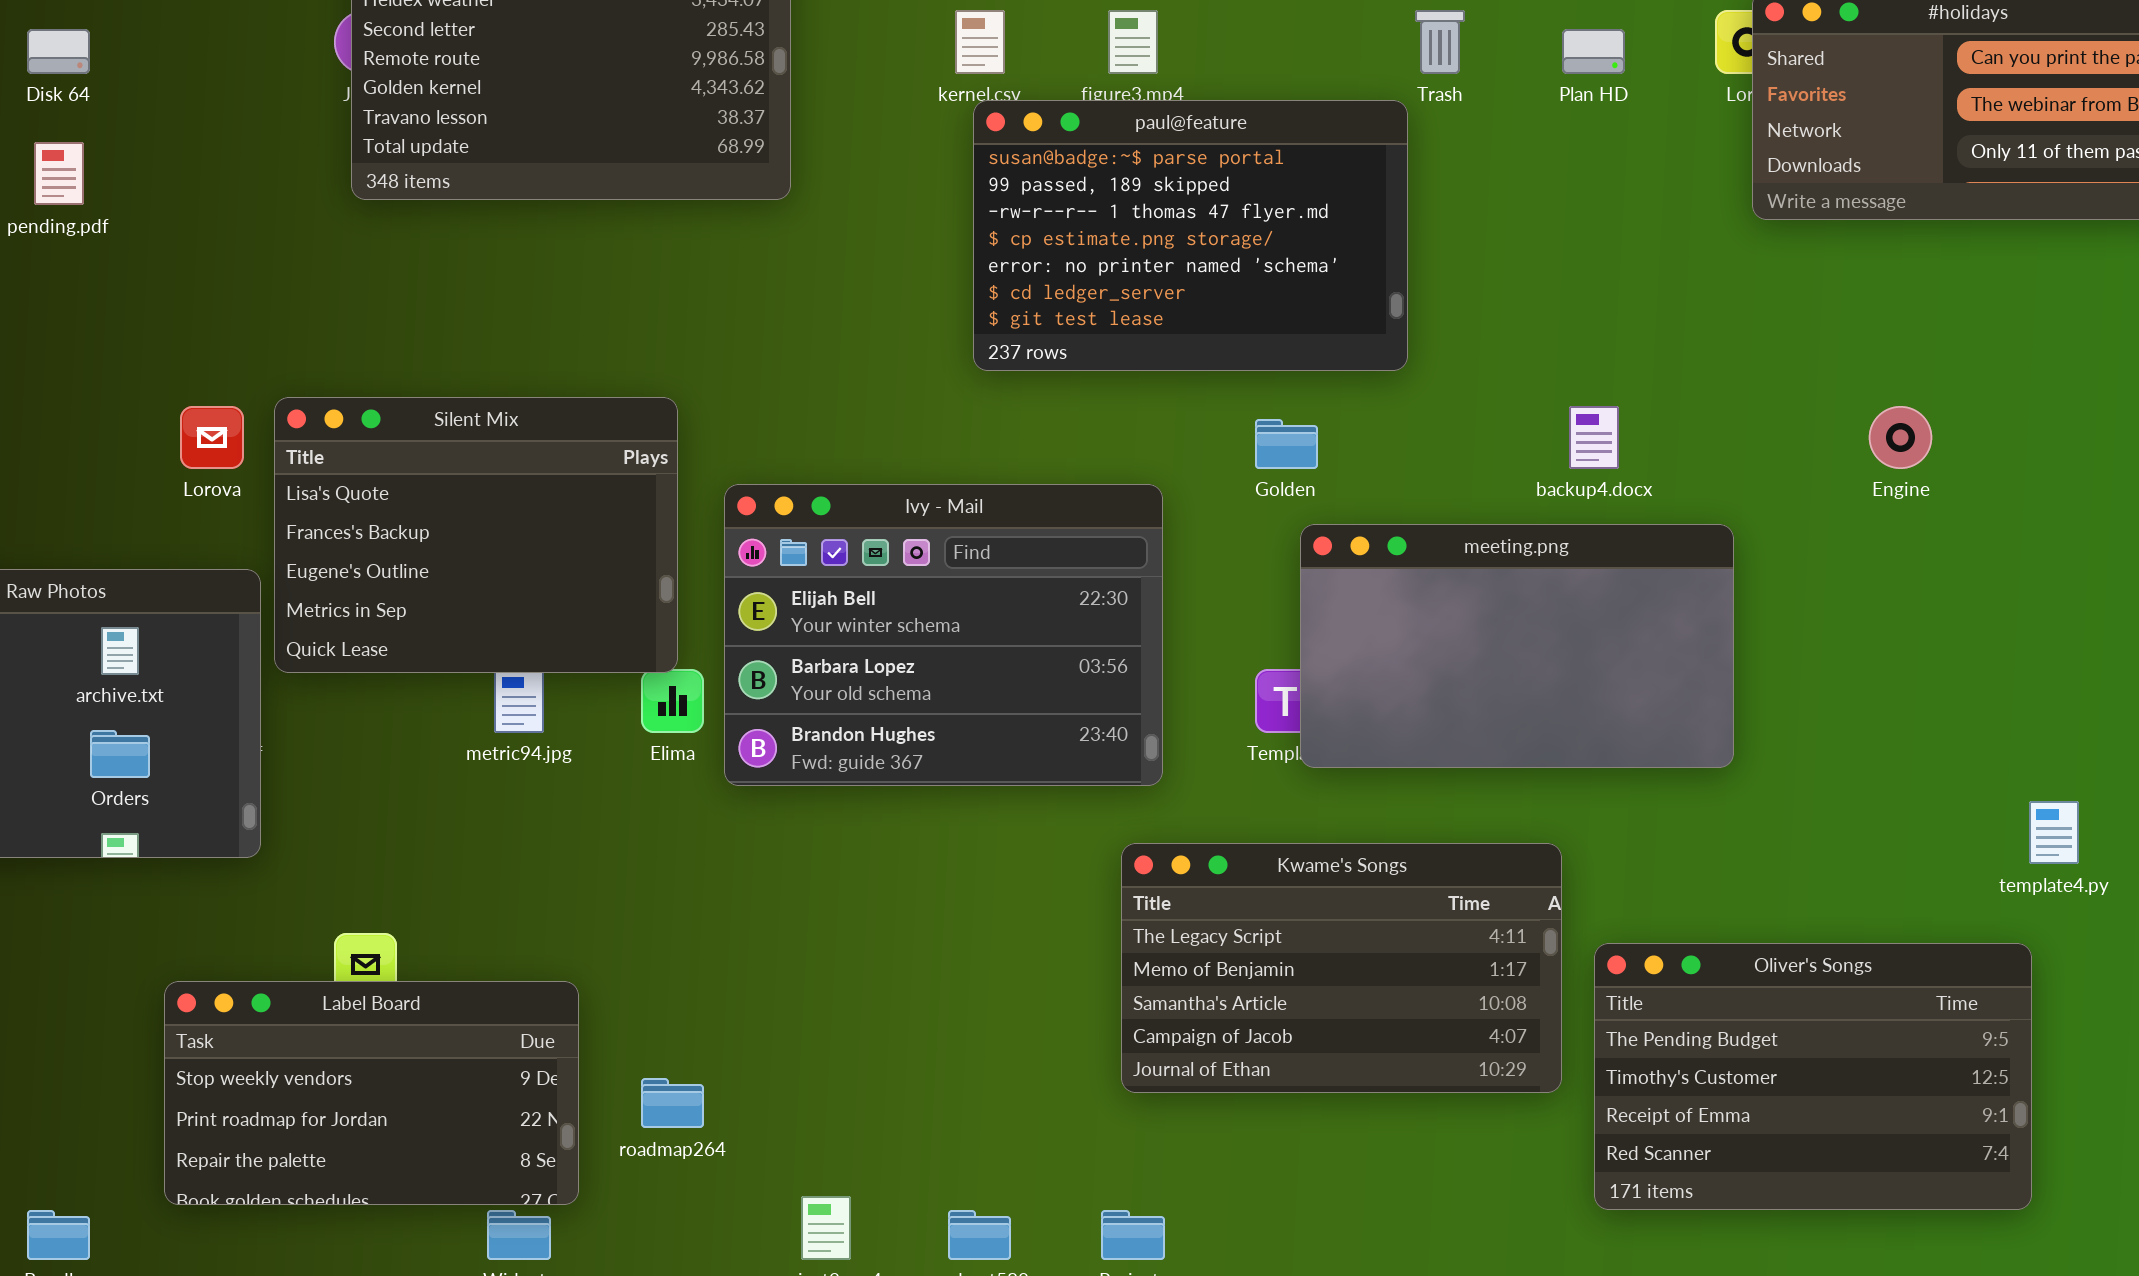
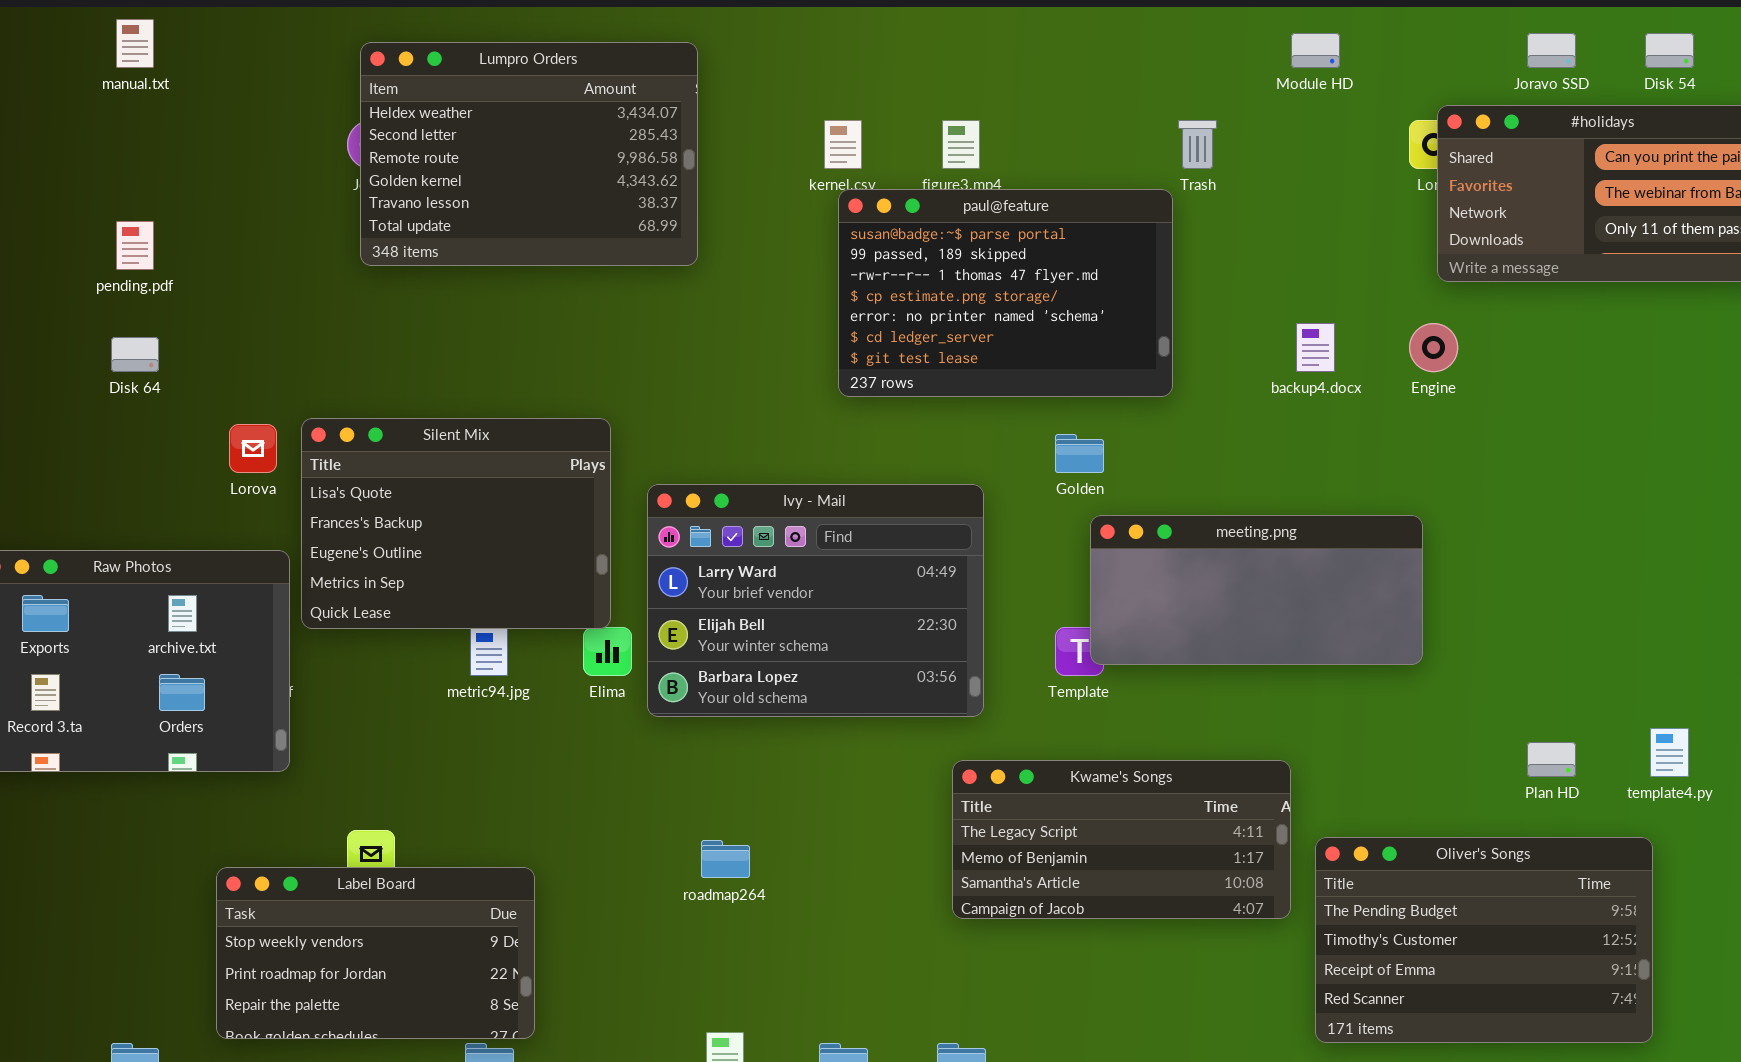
Disk 64: [27,29,90,74] -> [111,337,159,372], moved
Plan HD: [1562,29,1625,74] -> [1527,742,1576,777], moved
backup4.docx: [1569,406,1619,469] -> [1296,323,1335,372], moved
Engine: [1869,406,1932,469] -> [1409,323,1458,372], moved
Ivy - Mail: [724,484,1163,786] -> [647,484,984,717], scrolled up 1 row
meeting.png: [1300,524,1734,768] -> [1090,515,1423,665], resized
Kwame's Songs: [1121,843,1562,1093] -> [952,760,1291,919], resized
roadmap264: [641,1078,704,1128] -> [701,840,750,878], moved

